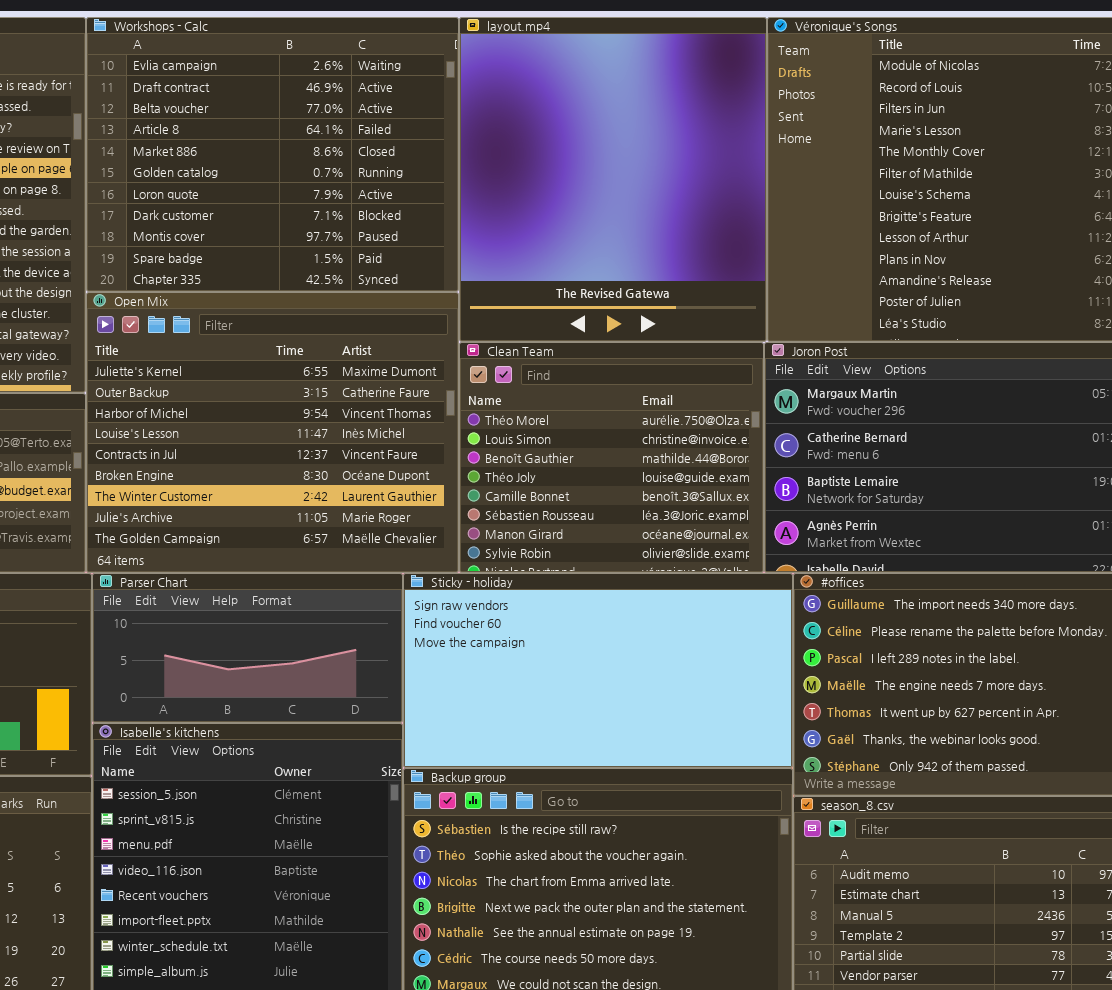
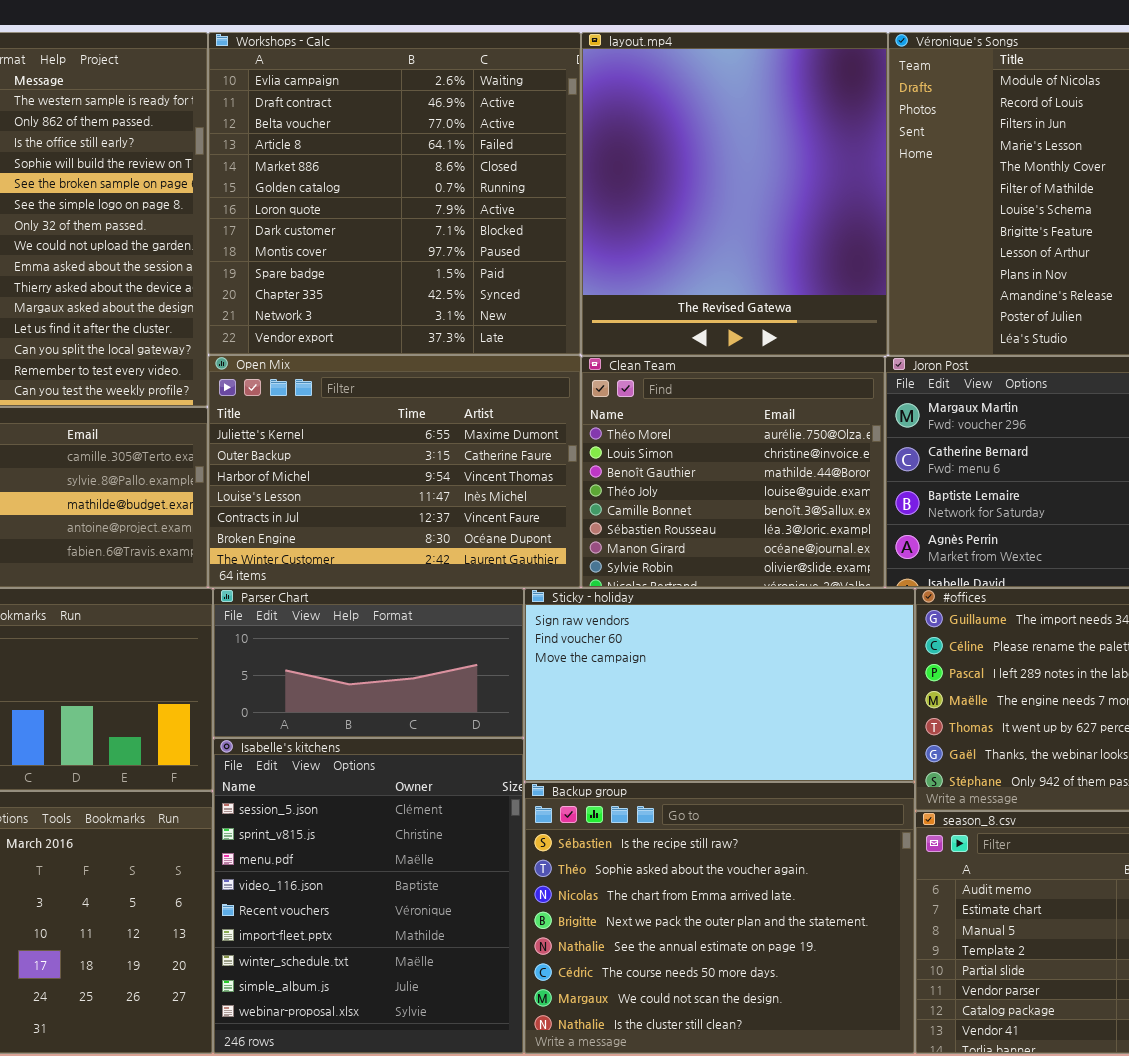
Workshops - Calc: [86,17,459,292] -> [208,32,581,355], resized
Open Mix: [86,292,459,573] -> [208,355,581,588], resized

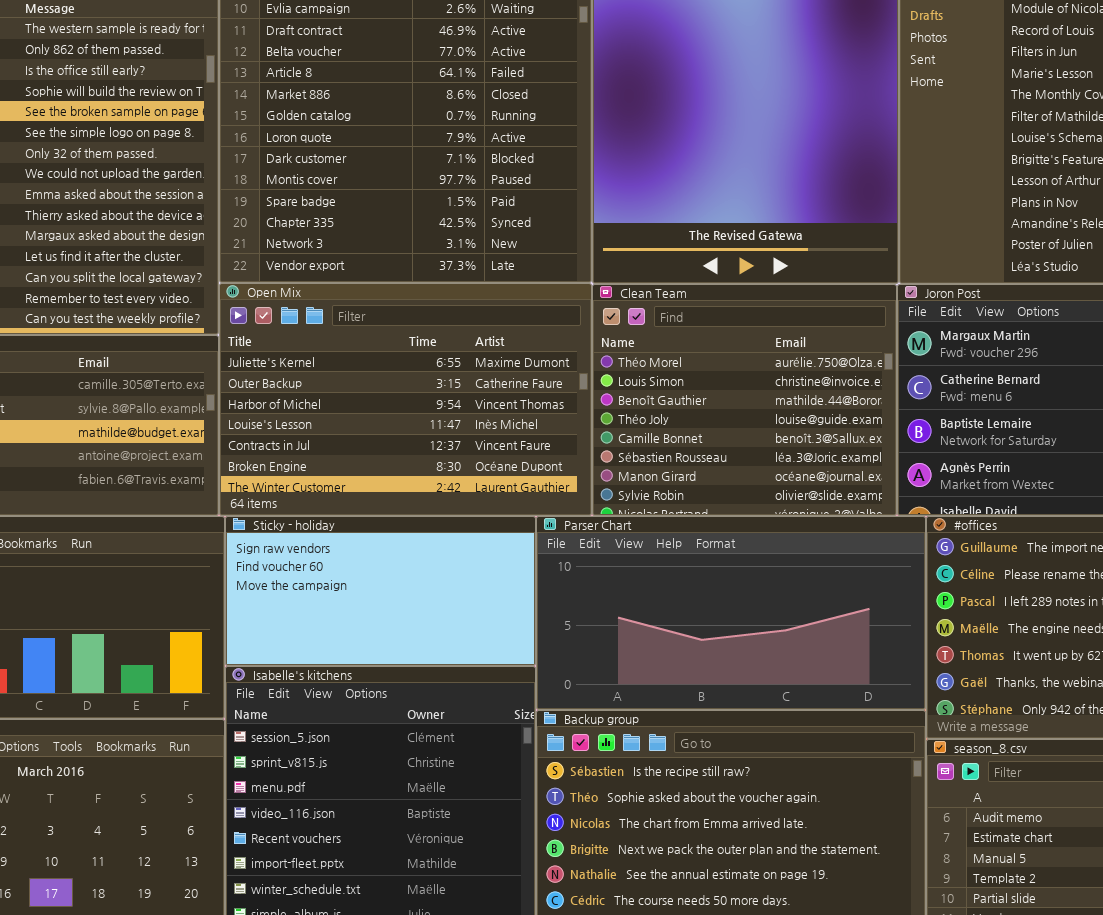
Parser Chart: [213,588,524,738] -> [536,516,926,710], moved, resized
Sticky - holiday: [524,588,915,782] -> [225,516,536,666], moved, resized

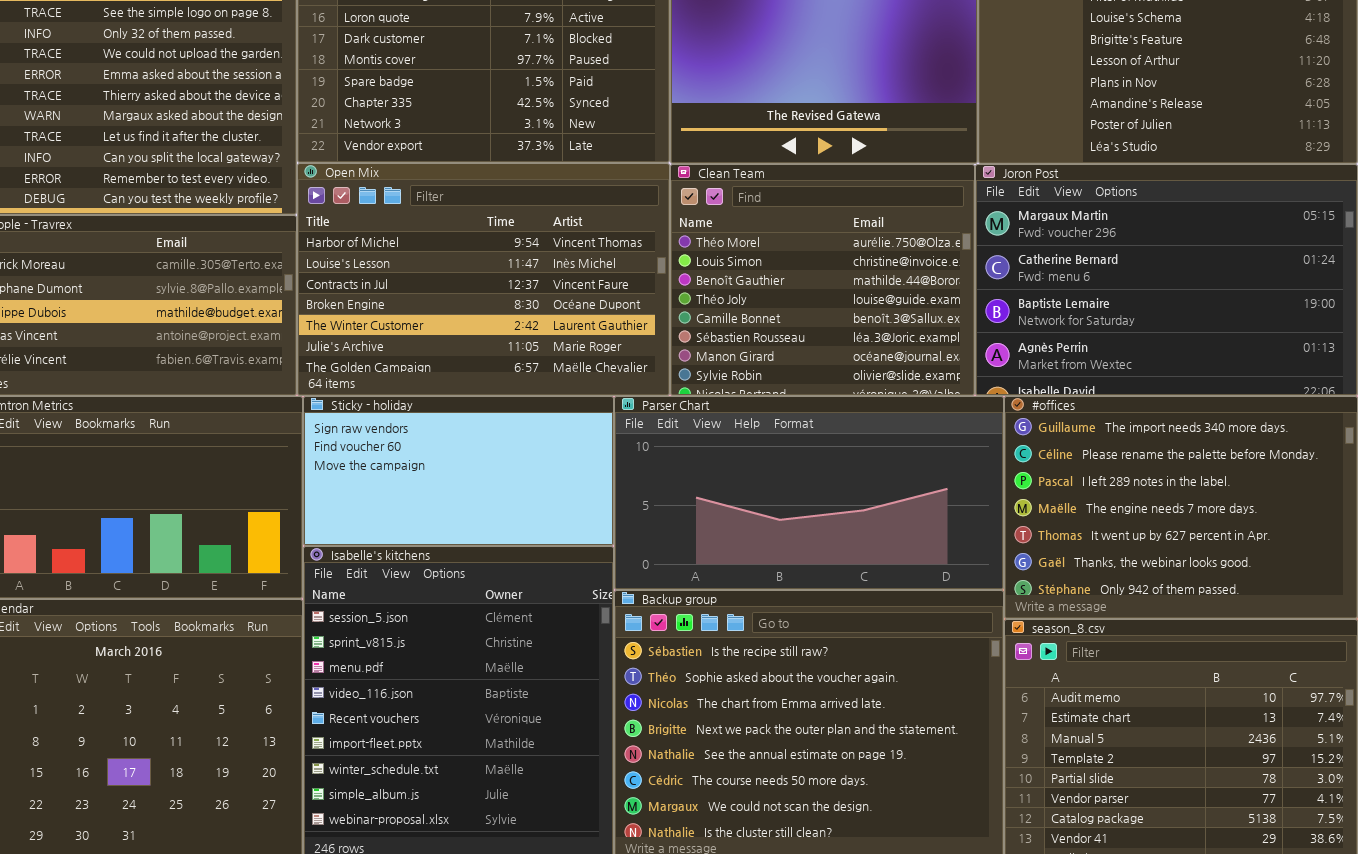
Open Mix: [219,283,592,516] -> [297,163,670,396], scrolled down 2 rows

